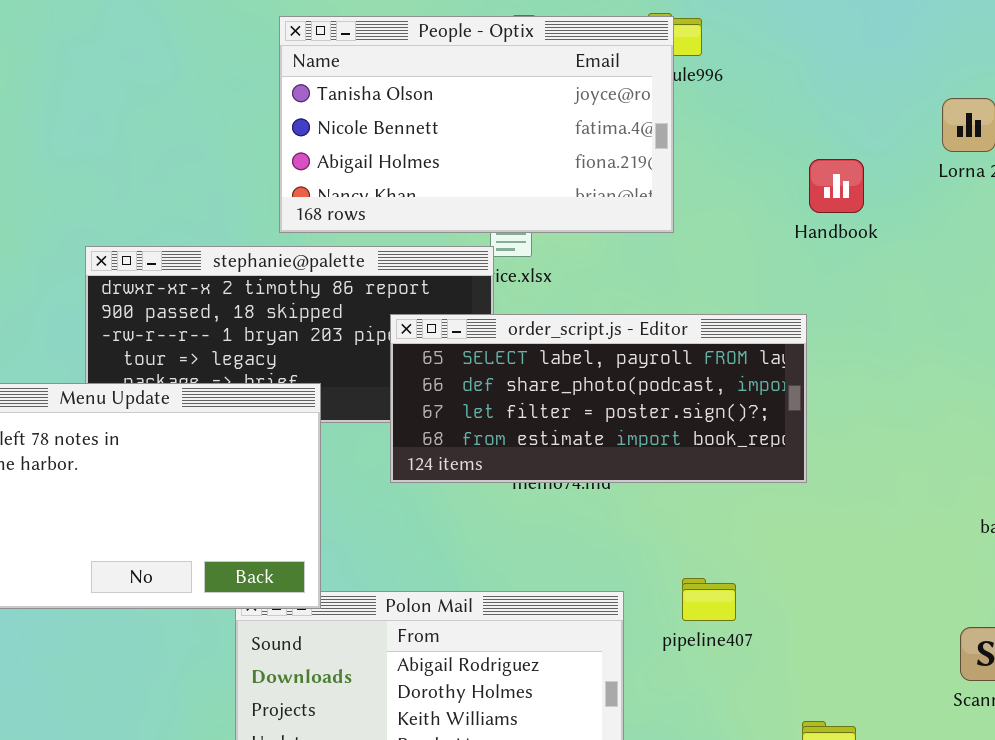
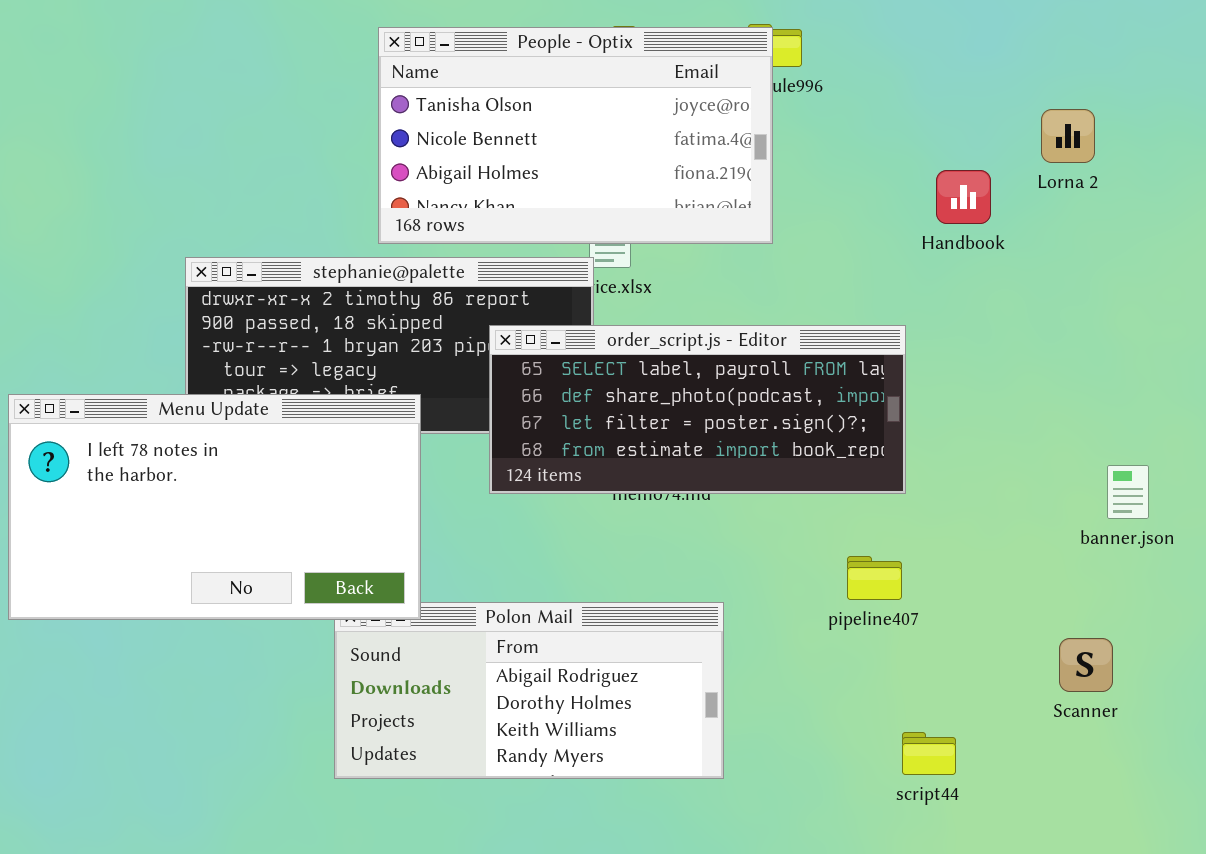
Handbook: [809,159,864,213] -> [936,170,991,224], moved
pipeline407: [682,578,736,621] -> [847,556,902,600], moved

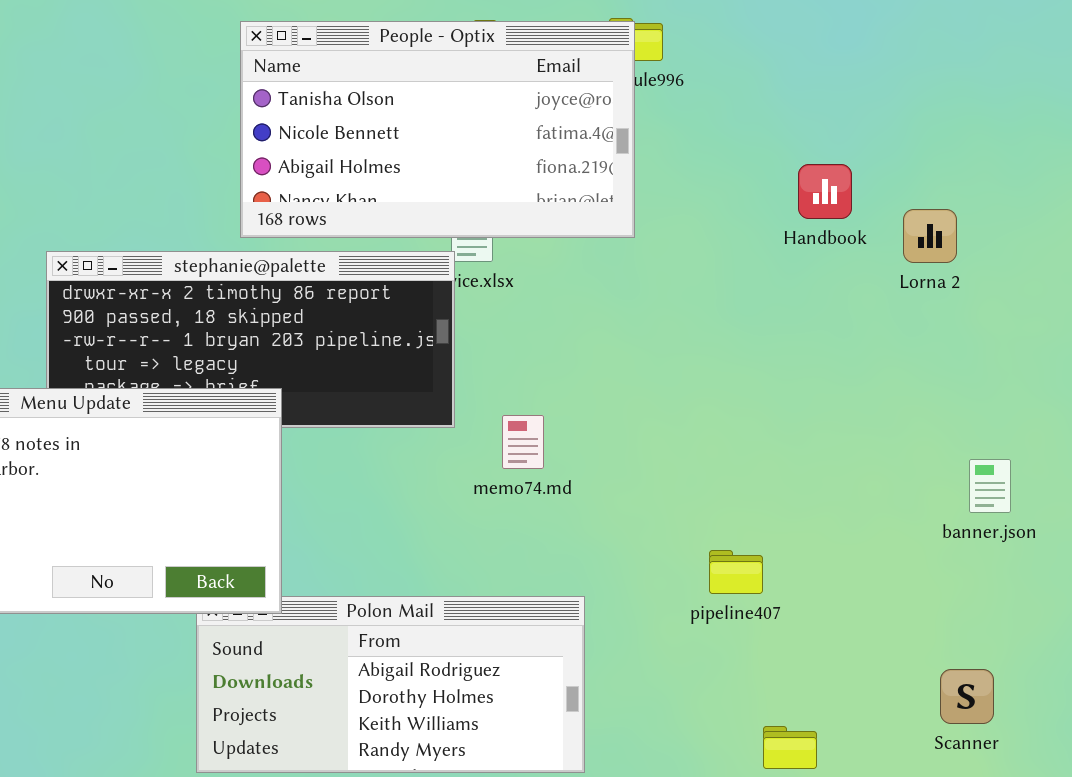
Lorna 2: [1041,109,1095,163] -> [903,209,957,263], moved
order_script.js - Editor: [489,325,906,494] -> none, closed
Scanner: [1059,638,1113,692] -> [940,669,994,724], moved

